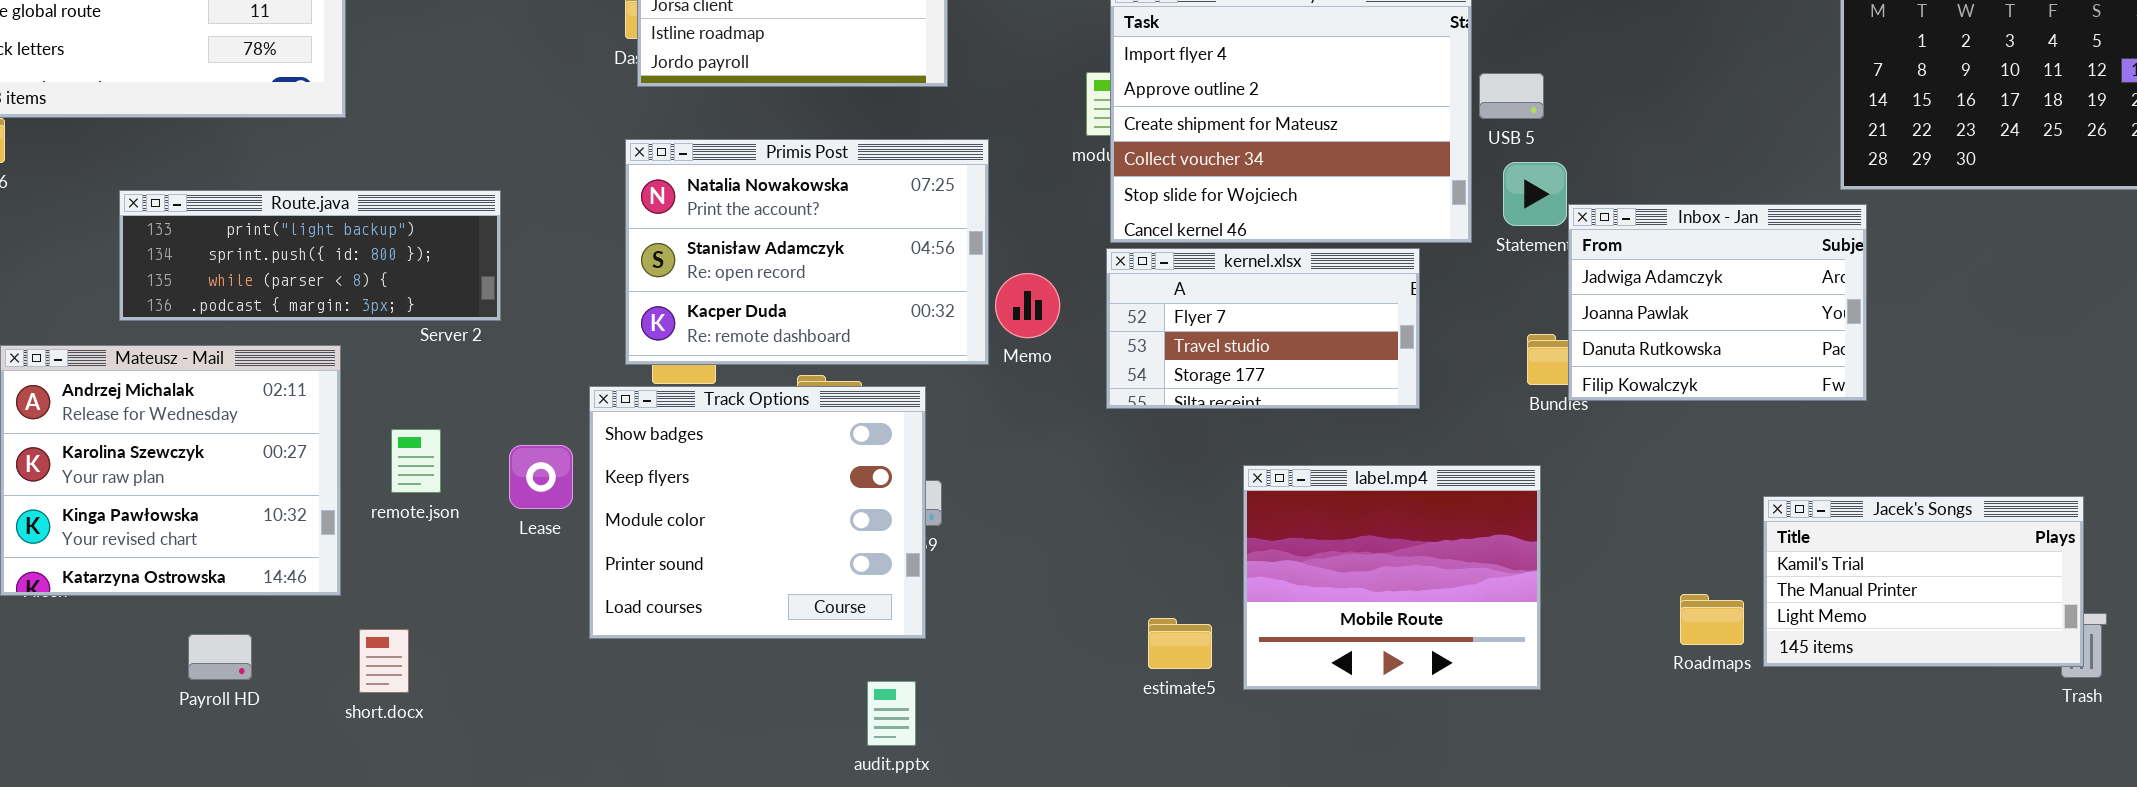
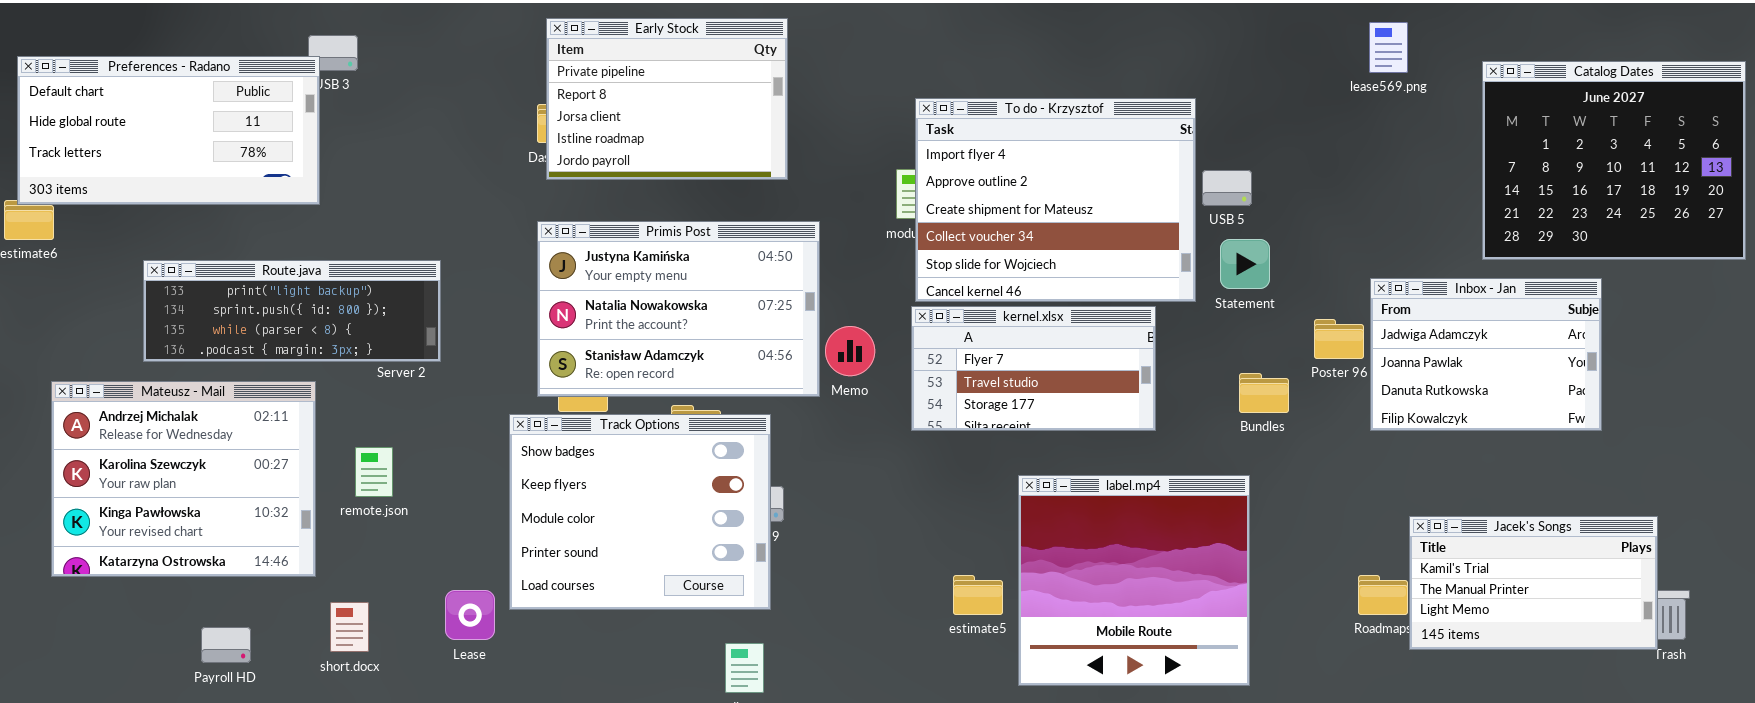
Primis Post: [625,139,989,365] -> [537,221,820,397], scrolled up 1 row
Inbox - Jan: [1568,204,1867,401] -> [1370,278,1602,431], moved
Lease: [509,445,573,509] -> [445,590,495,640], moved
label.mp4: [1243,465,1541,690] -> [1018,475,1250,686], resized
Jacek's Songs: [1763,496,2084,667] -> [1409,516,1658,650], moved
estimate5: [1148,618,1212,669] -> [953,575,1003,615], moved
Payroll HD: [188,634,252,680] -> [201,627,251,663], moved

